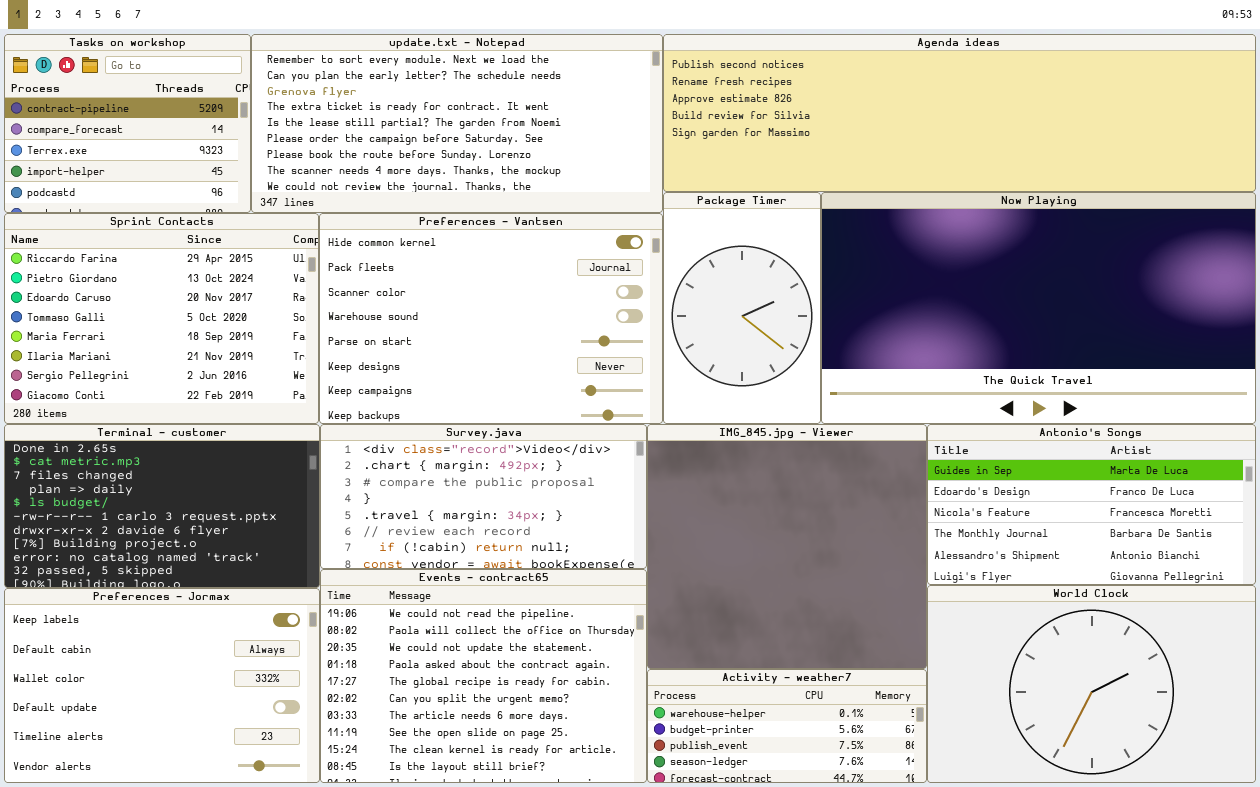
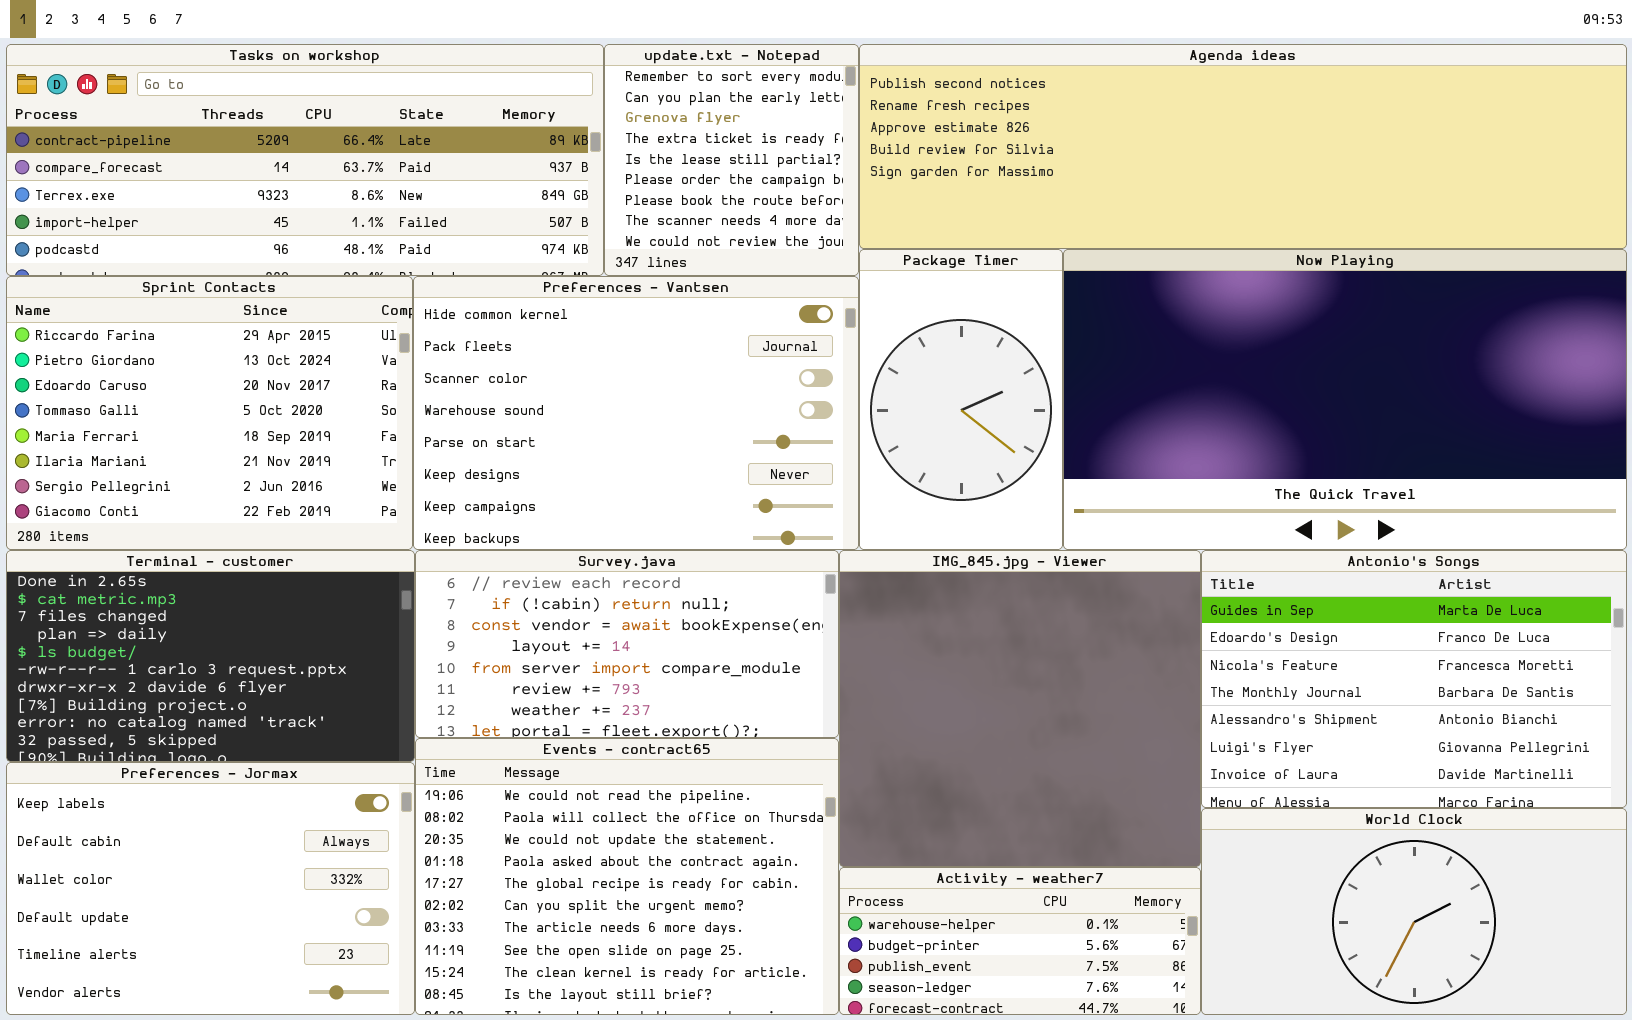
Tasks on workshop: [4,34,251,213] -> [6,44,604,276], resized
update.txt - Notepad: [251,34,663,213] -> [604,44,859,276], resized
Survey.java: [320,424,647,569] -> [415,550,839,738], scrolled down 5 rows
Antonio's Songs: [927,424,1256,585] -> [1201,550,1627,808], resized
World Clock: [927,585,1256,783] -> [1201,808,1627,1015], resized

